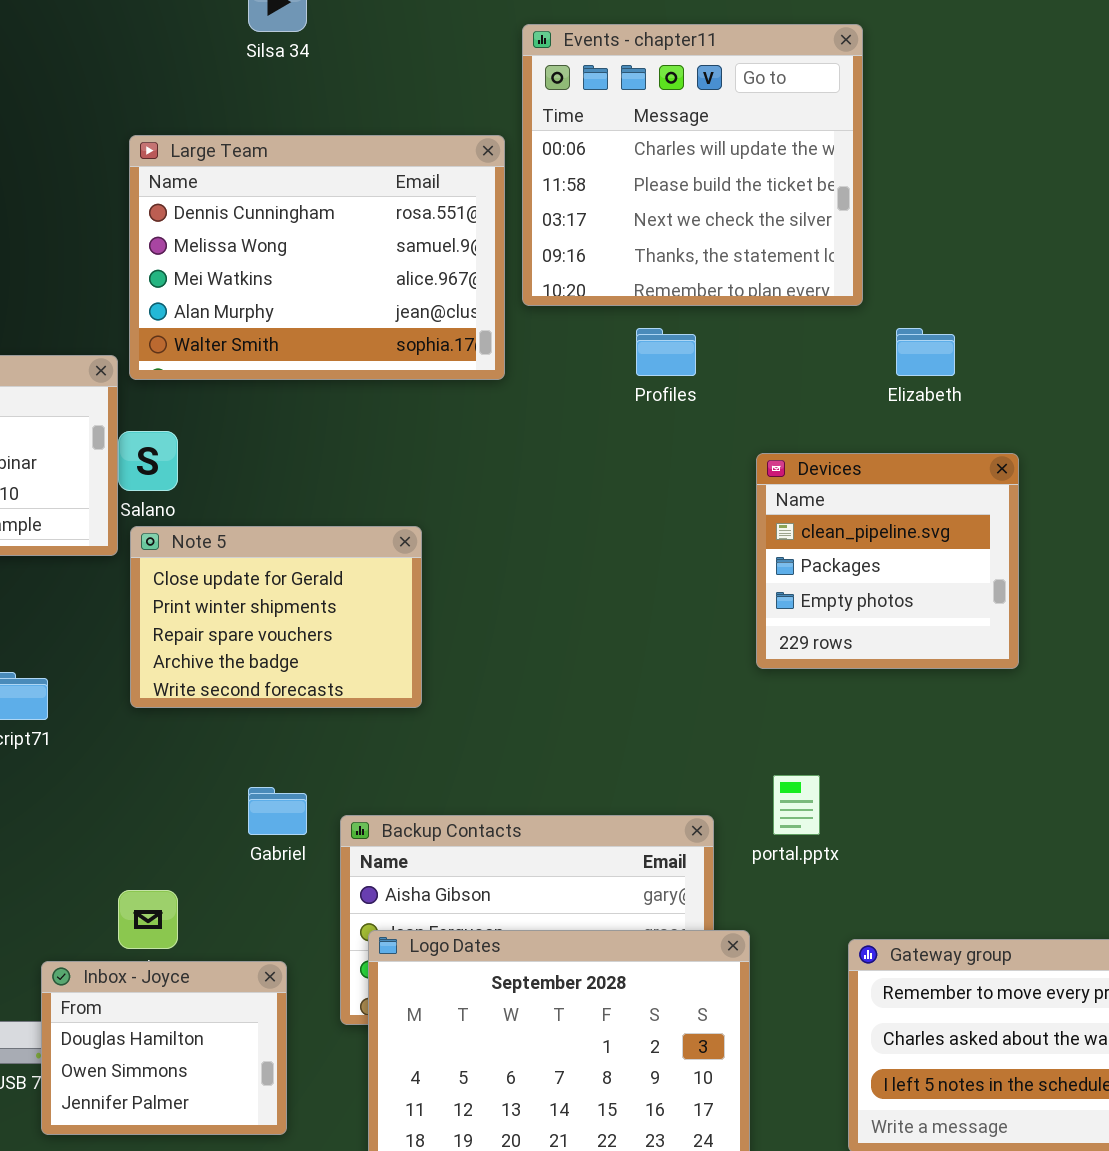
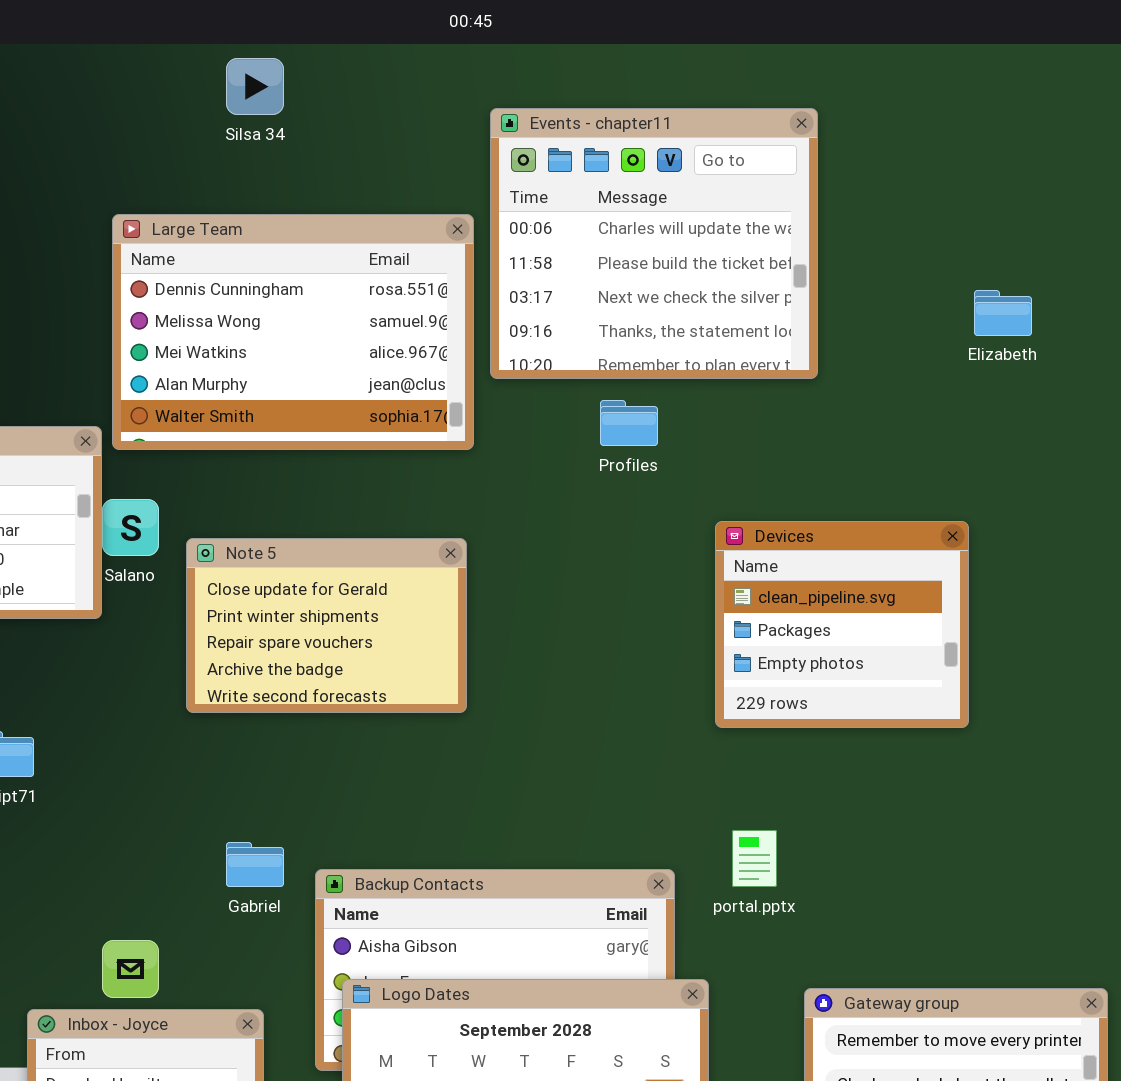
Elizabeth: [896,328,955,376] -> [974,290,1032,336], moved
Note 5: [130,526,422,708] -> [186,538,467,713], moved

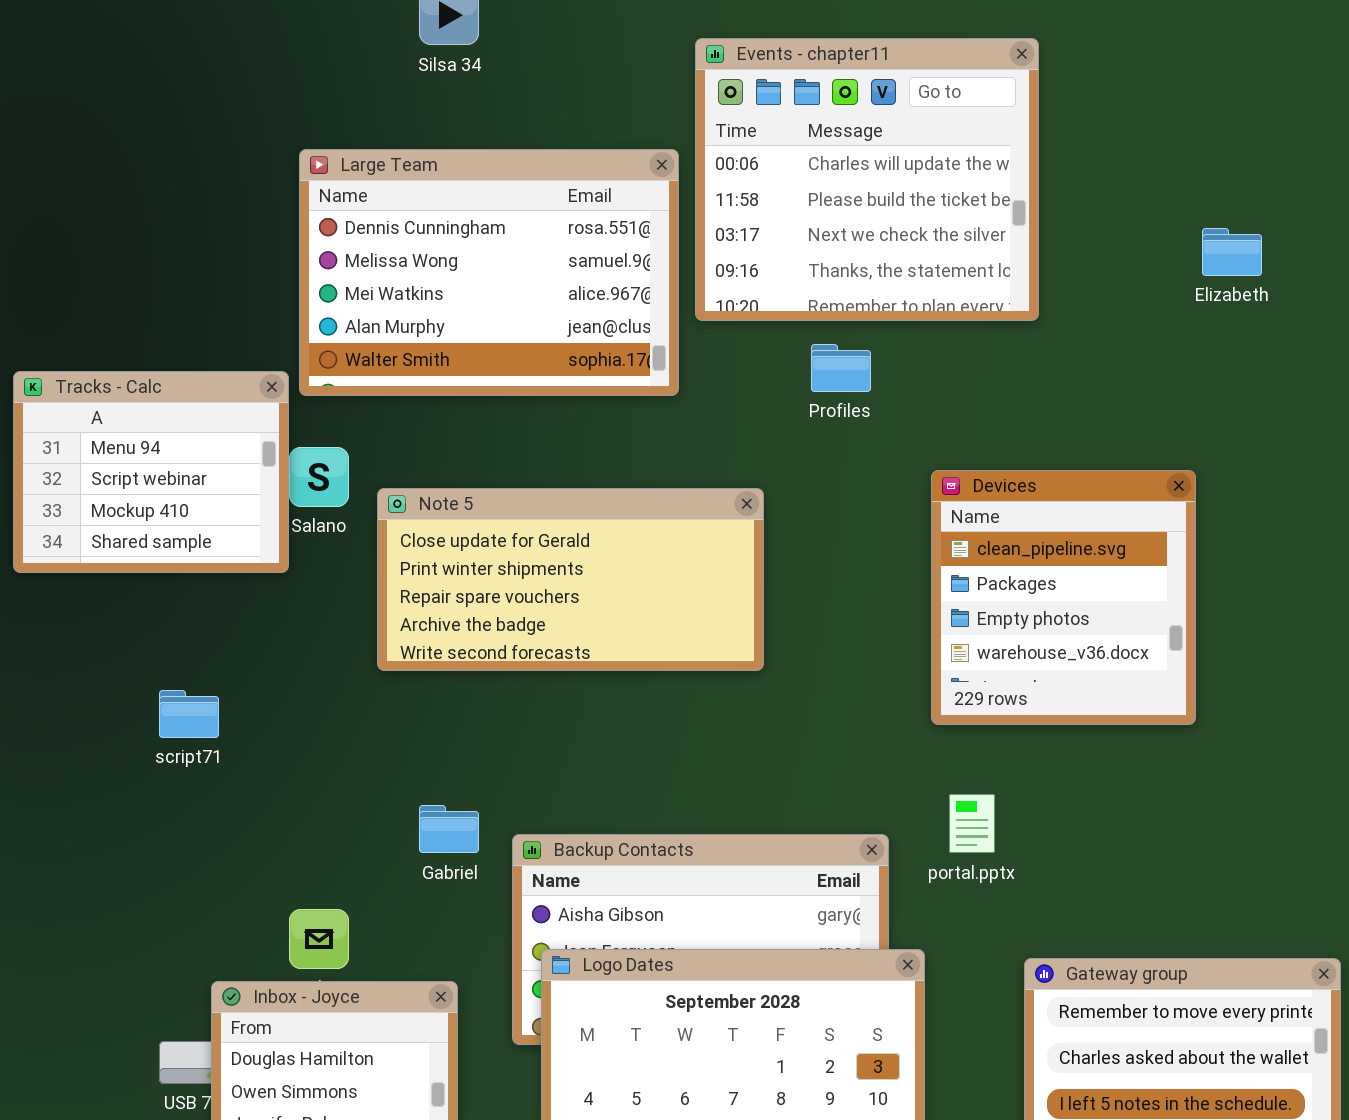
Devices: [715,521,969,728] -> [931,470,1196,725], resized
Note 5: [186,538,467,713] -> [377,488,764,671], resized

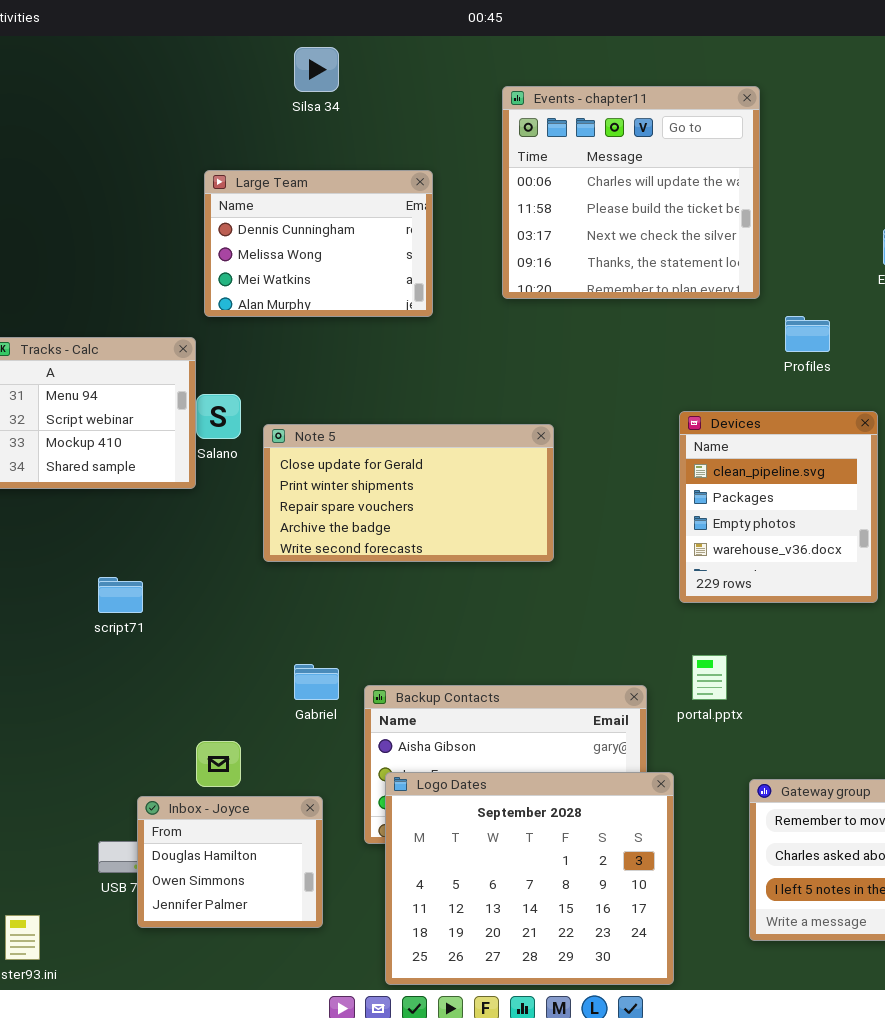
Large Team: [299,149,679,396] -> [204,170,433,317], resized
Profiles: [811,344,871,392] -> [785,316,830,352], moved

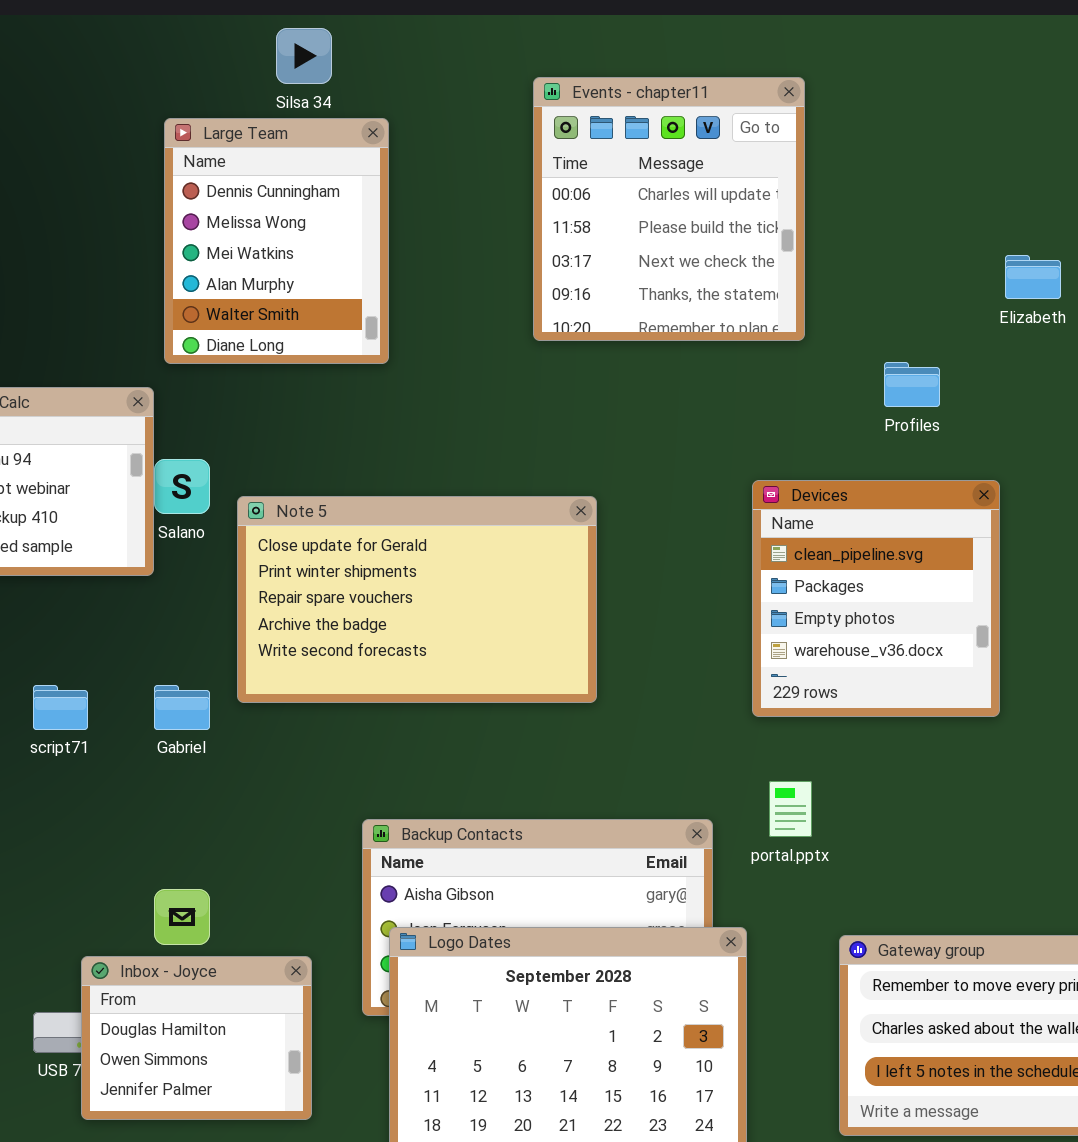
Events - chapter11: [502,86,760,299] -> [533,77,805,341], resized
Large Team: [204,170,433,317] -> [164,118,389,364], resized
Note 5: [263,424,554,562] -> [237,496,597,703], resized
Gabriel: [294,664,339,700] -> [154,685,210,730], moved

